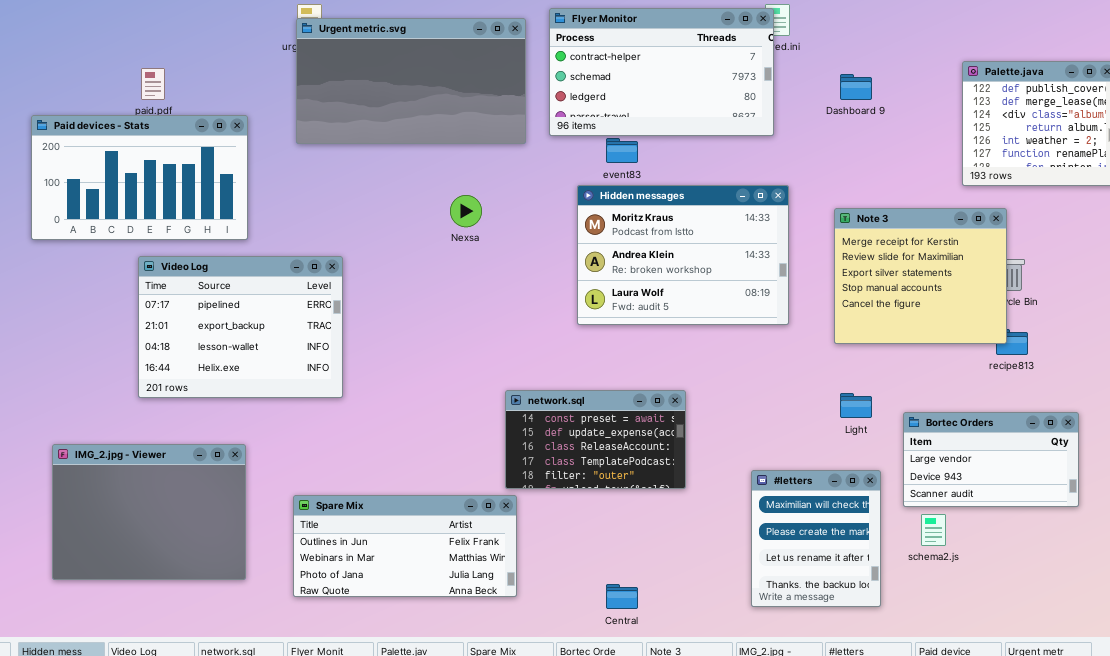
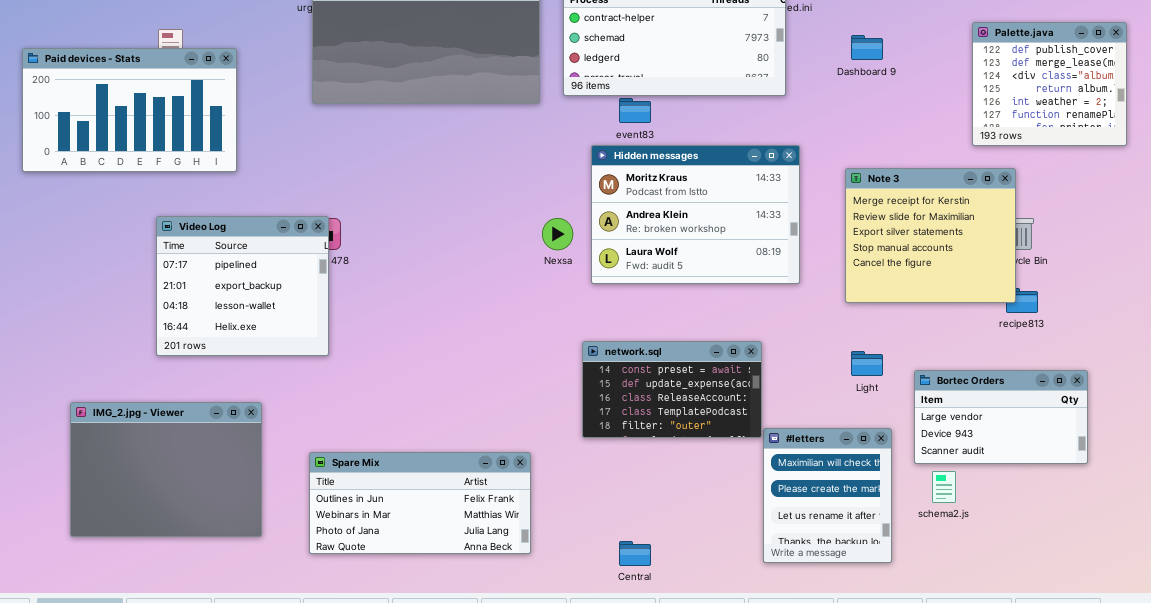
Paid devices - Stats: [31,115,248,240] -> [22,48,237,172], moved
Nexsa: [450,195,482,227] -> [542,218,573,250], moved
Video Log: [138,256,343,398] -> [156,216,329,356], resized
network.sql: [505,390,686,489] -> [582,341,762,438], moved

